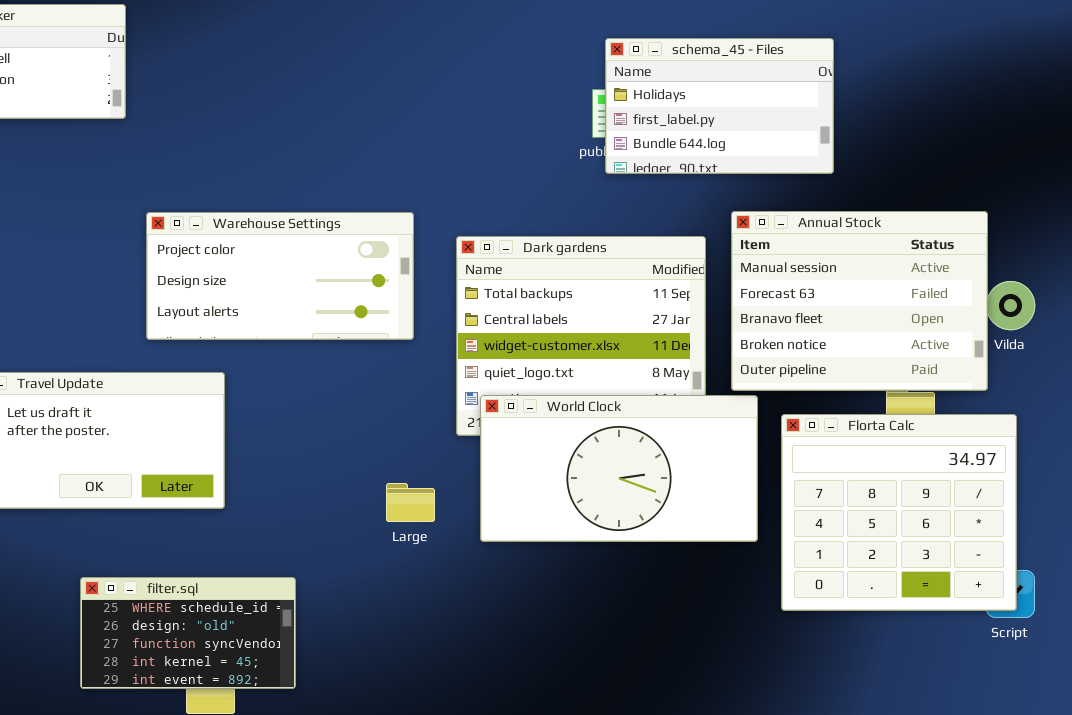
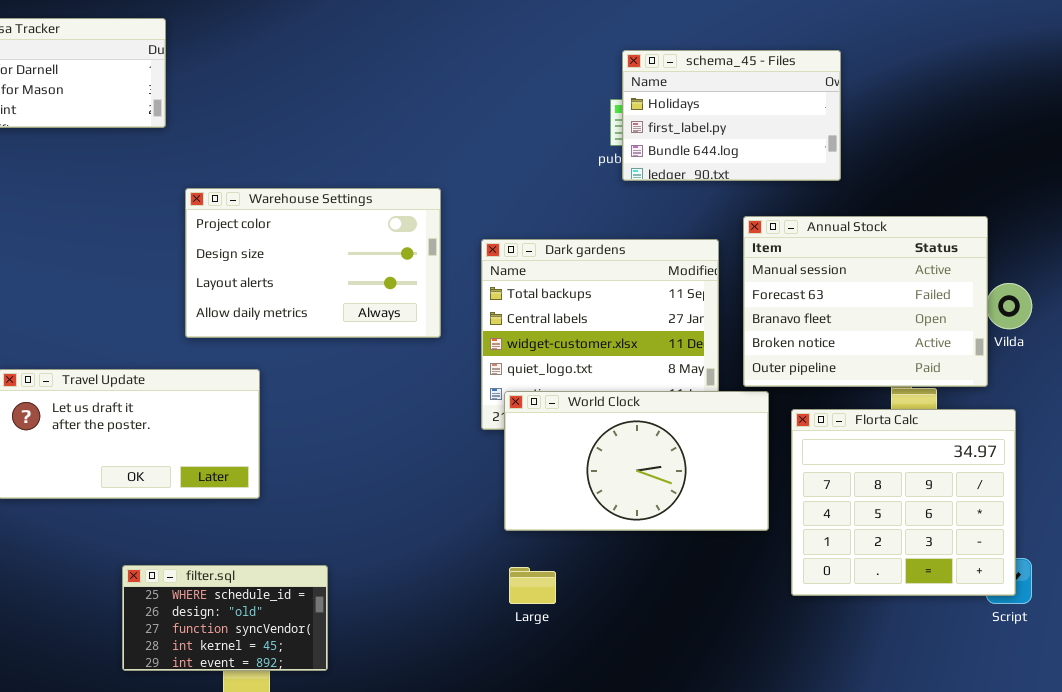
Warehouse Settings: [146,212,414,340] -> [185,188,441,338], resized
Large: [386,483,435,522] -> [509,567,556,604], moved

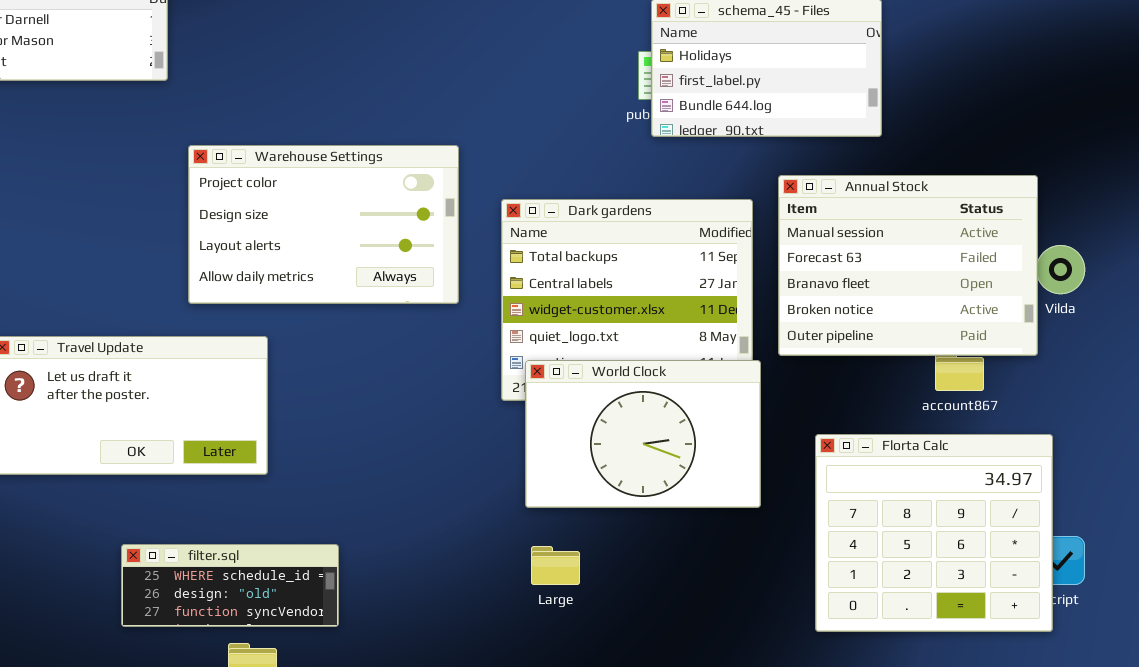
World Clock: [504,391,769,531] -> [525,360,761,508], resized
Florta Calc: [791,409,1016,596] -> [815,434,1053,632], moved
filter.sql: [122,565,328,671] -> [121,544,339,627], resized

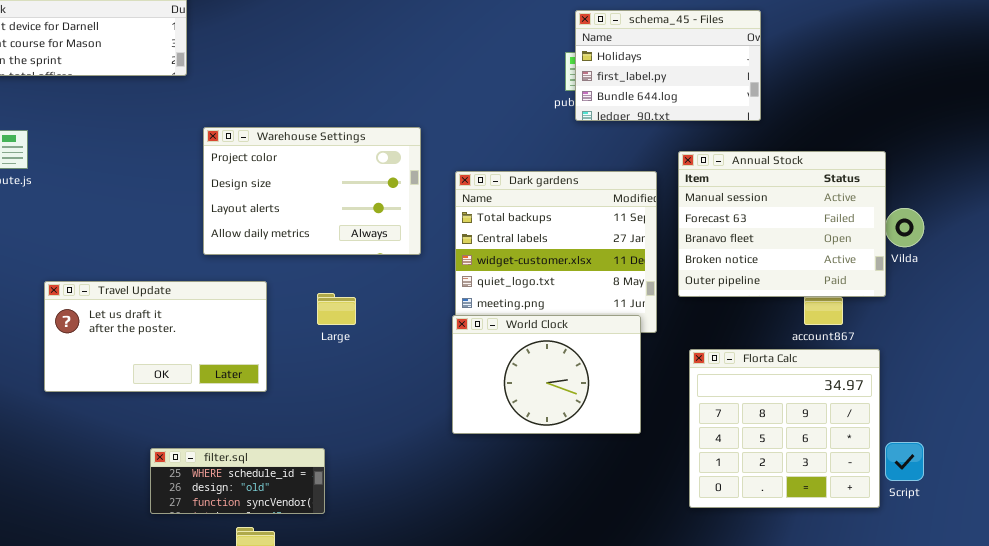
World Clock: [525,360,761,508] -> [452,315,641,434], moved
Florta Calc: [815,434,1053,632] -> [689,349,880,508], moved
Large: [531,546,580,585] -> [317,293,356,325], moved

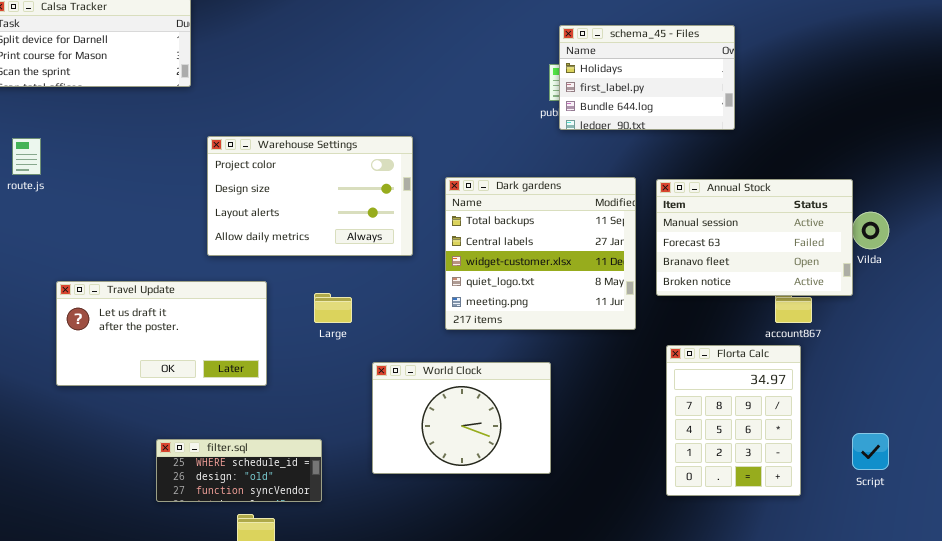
Annual Stock: [678,151,886,297] -> [656,179,853,296], resized
World Clock: [452,315,641,434] -> [372,362,551,474], moved
Florta Calc: [689,349,880,508] -> [666,345,801,496], resized

